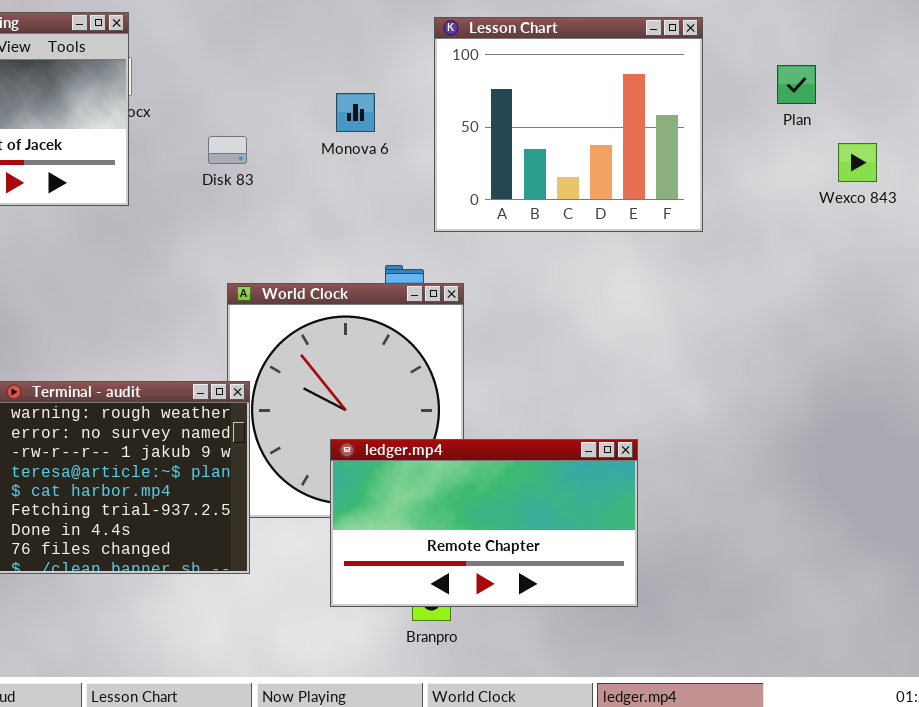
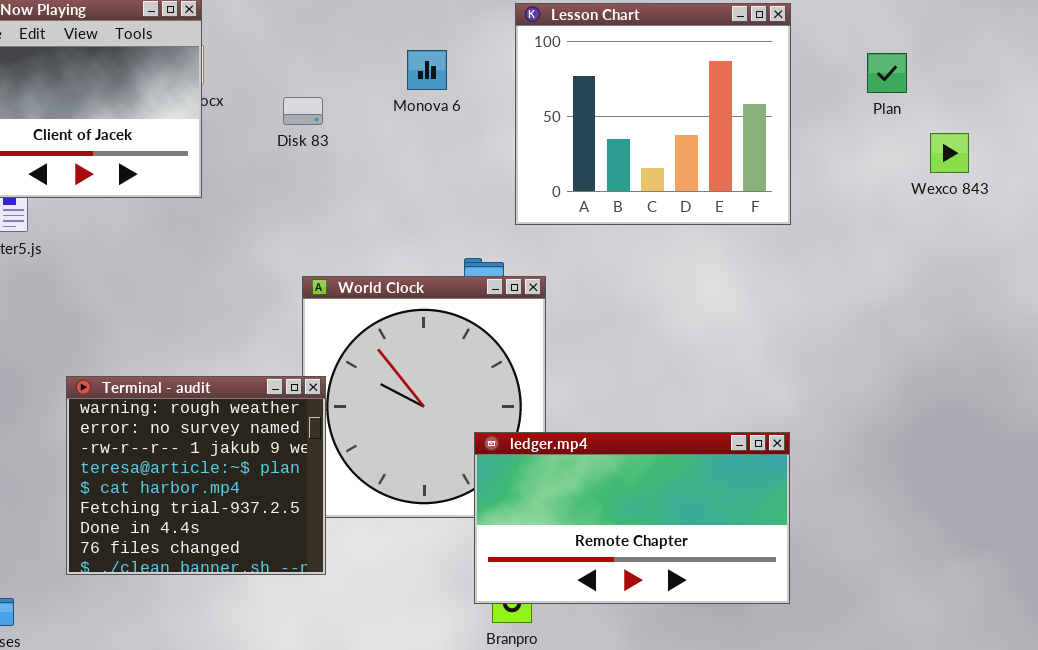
Monova 6: [336,93,375,132] -> [407,50,447,90], moved
Disk 83: [208,136,247,164] -> [283,97,323,125], moved
ledger.mp4: [330,439,638,607] -> [474,432,790,604], moved

